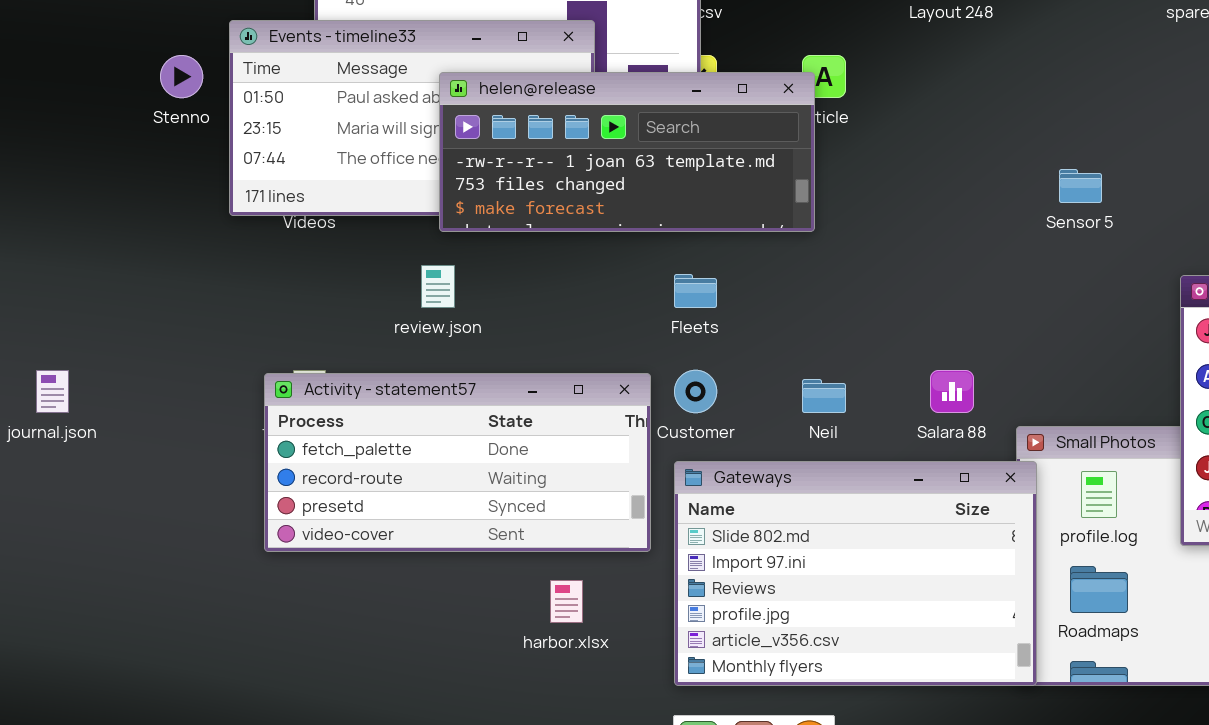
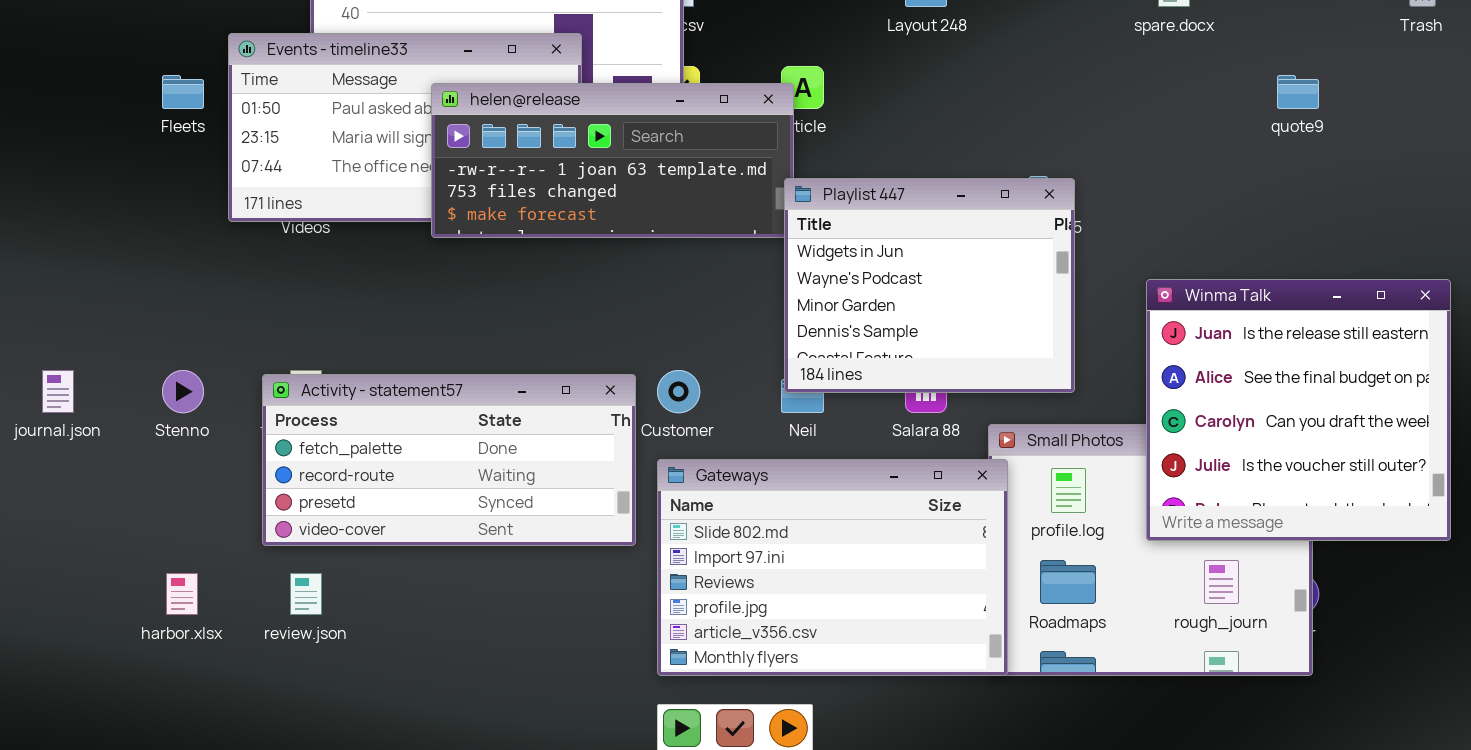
Stenno: [160,55,203,98] -> [162,370,204,413], moved
Playlist 447: none -> [784,178,1075,393], opened
review.json: [421,265,455,308] -> [290,573,322,615], moved
Fleets: [674,274,717,308] -> [162,75,204,109], moved
harbor.xlsx: [550,580,583,623] -> [166,573,198,615], moved

